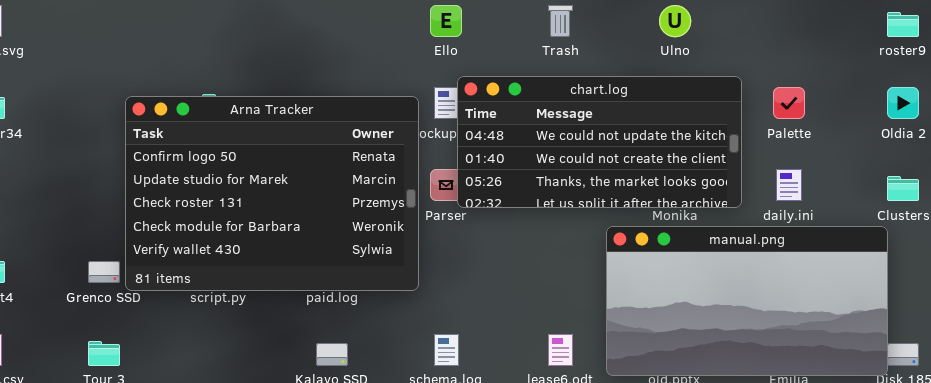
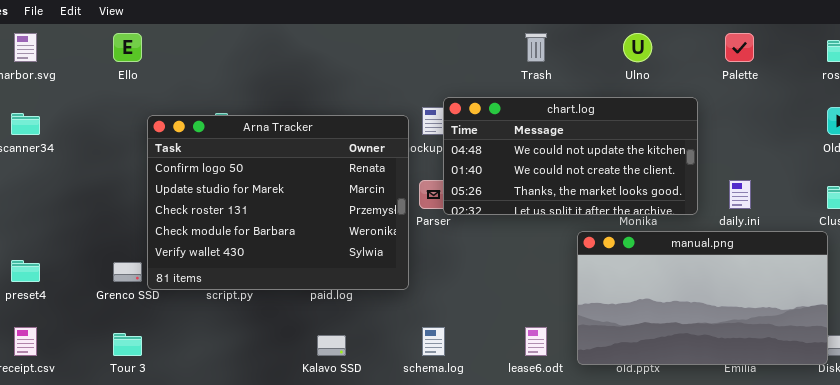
Ello: [430,5,462,37] -> [113,33,142,62], moved
Palette: [773,87,805,119] -> [725,33,754,62], moved

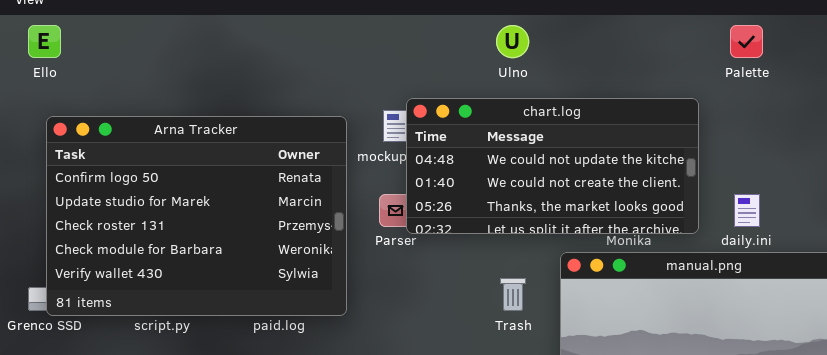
Trash: [525,33,547,62] -> [500,278,526,311], moved
Ulno: [623,33,652,62] -> [496,25,529,58], moved
Arna Tracker: [147,115,409,290] -> [46,116,347,316], moved

